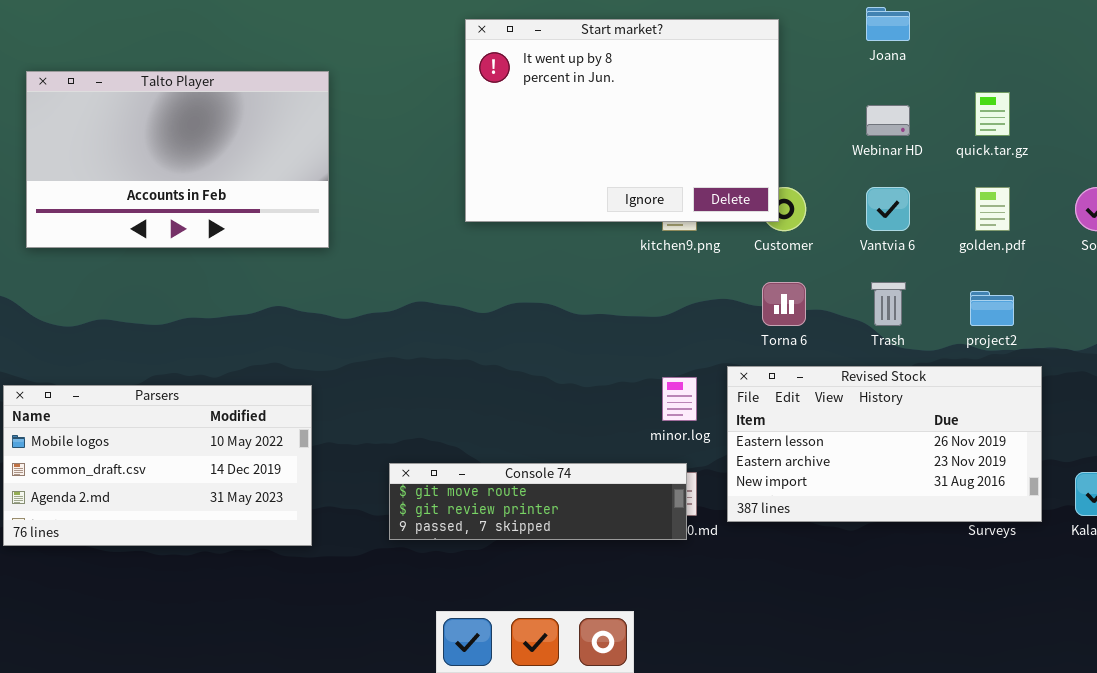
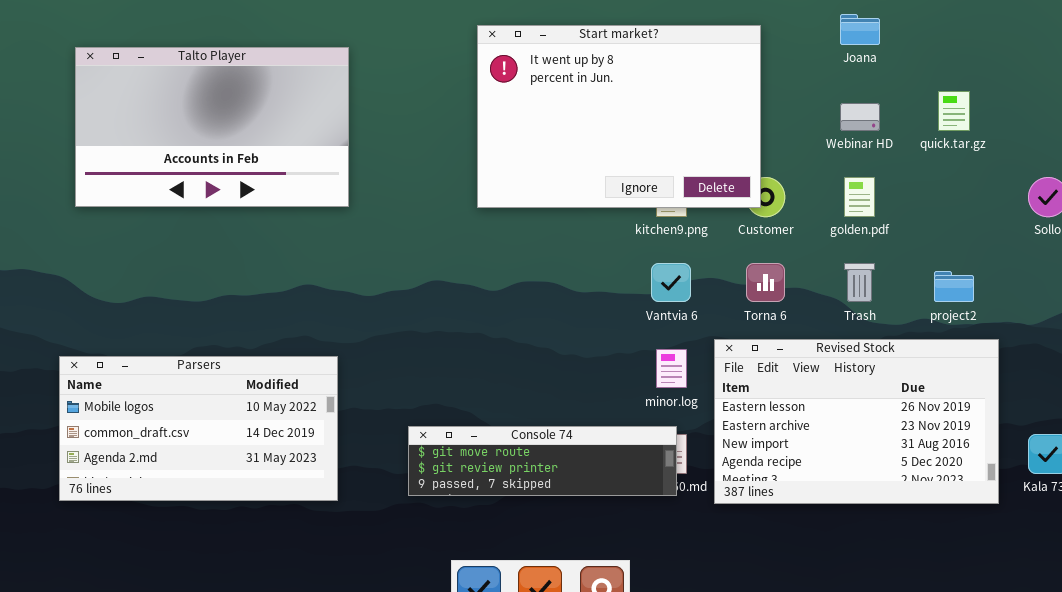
Talto Player: [26,71,329,248] -> [75,47,349,207], moved
Vantvia 6: [866,187,910,231] -> [651,263,691,302], moved
golden.pdf: [975,187,1010,231] -> [844,177,875,217], moved
Revised Stock: [727,366,1042,522] -> [714,339,999,504], resized

